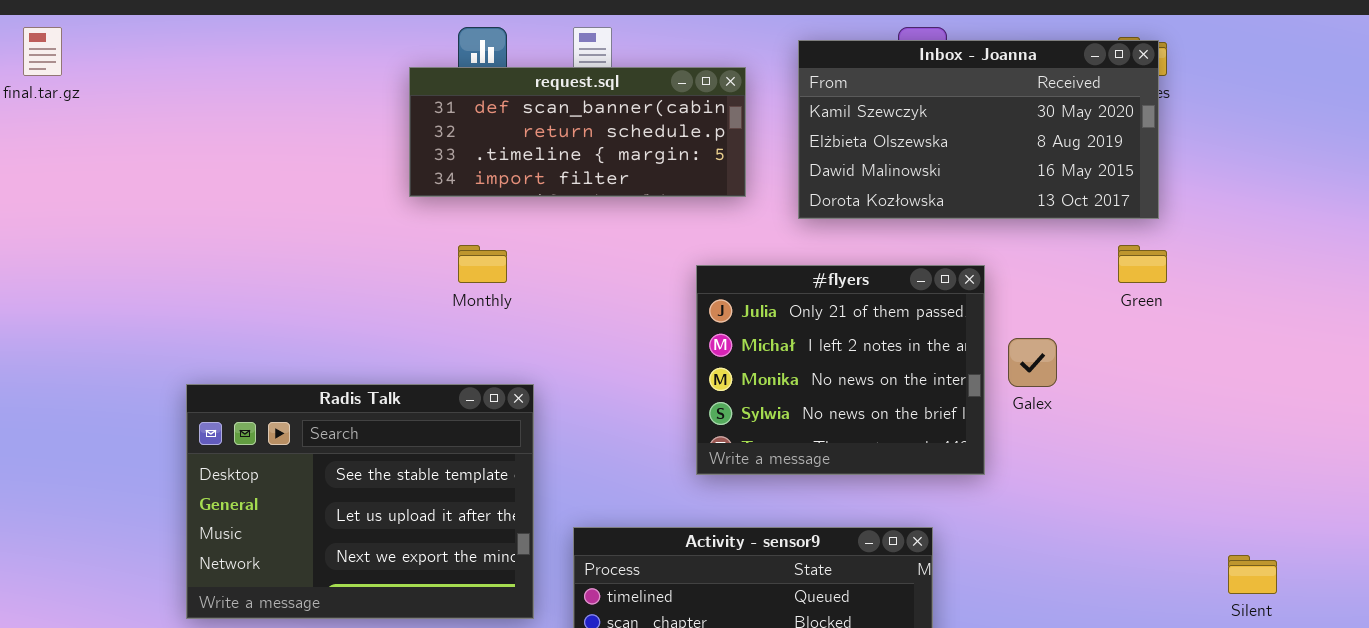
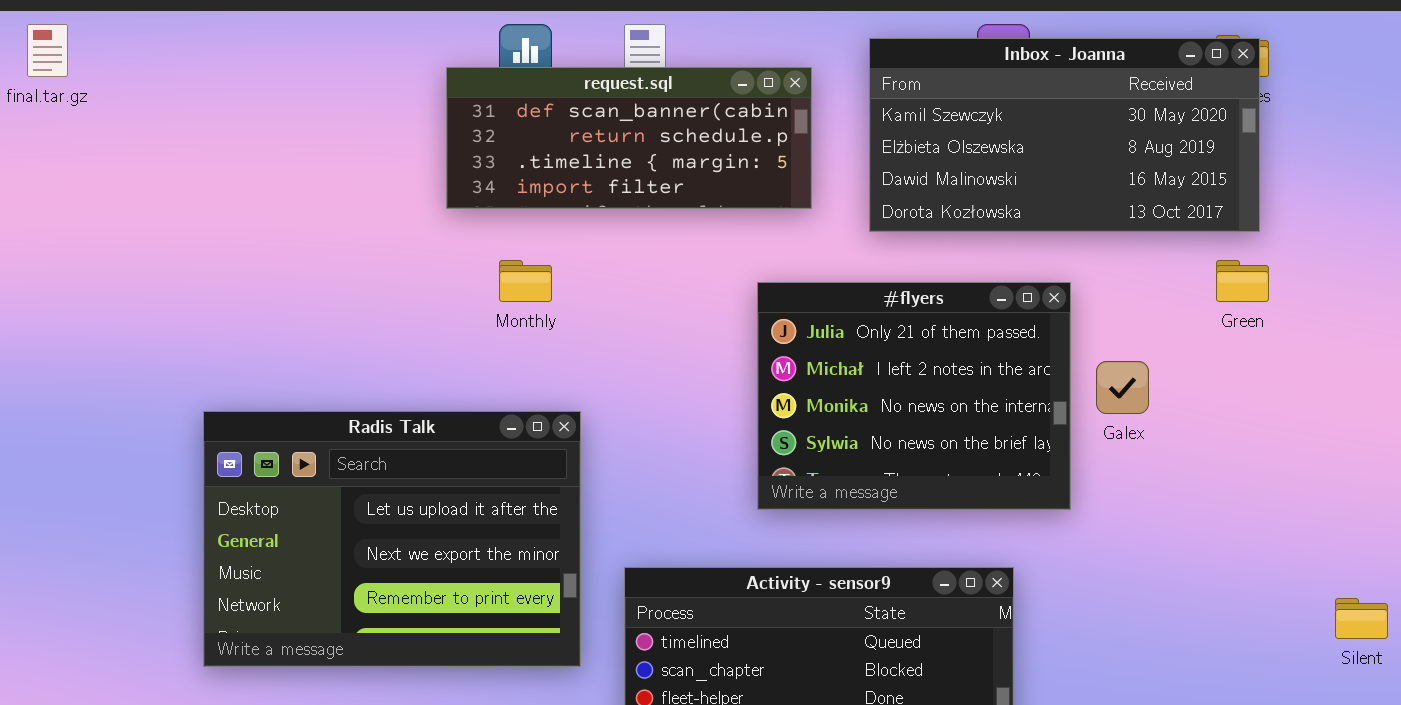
Radis Talk: [186,384,534,619] -> [203,411,581,667], scrolled down 1 row

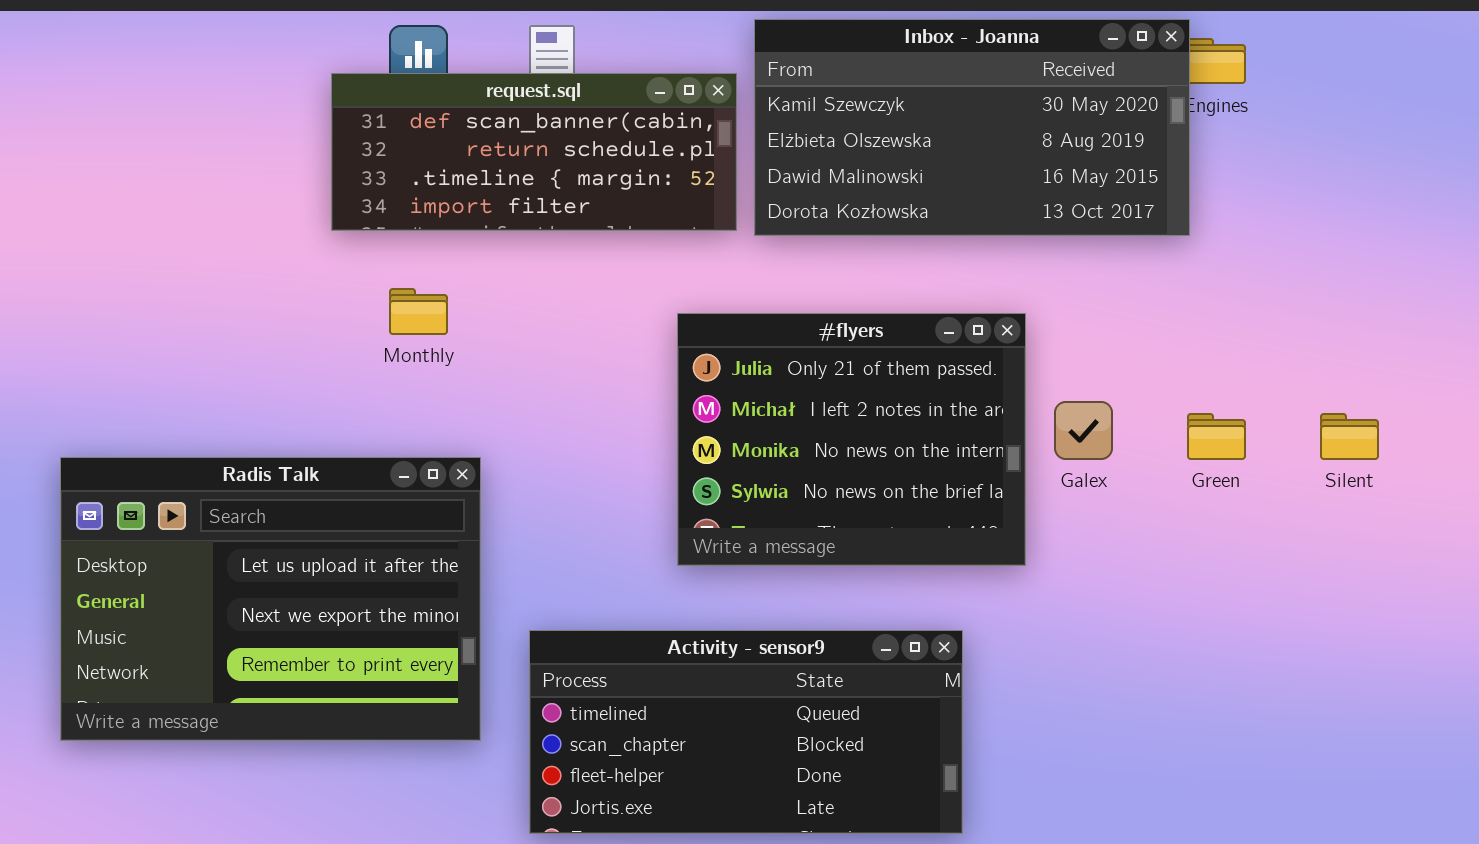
Inbox - Joanna: [869,38,1260,232] -> [754,19,1190,236], moved
Green: [1216,260,1269,302] -> [1187,413,1246,460], moved
Silent: [1335,598,1388,639] -> [1320,413,1379,460], moved

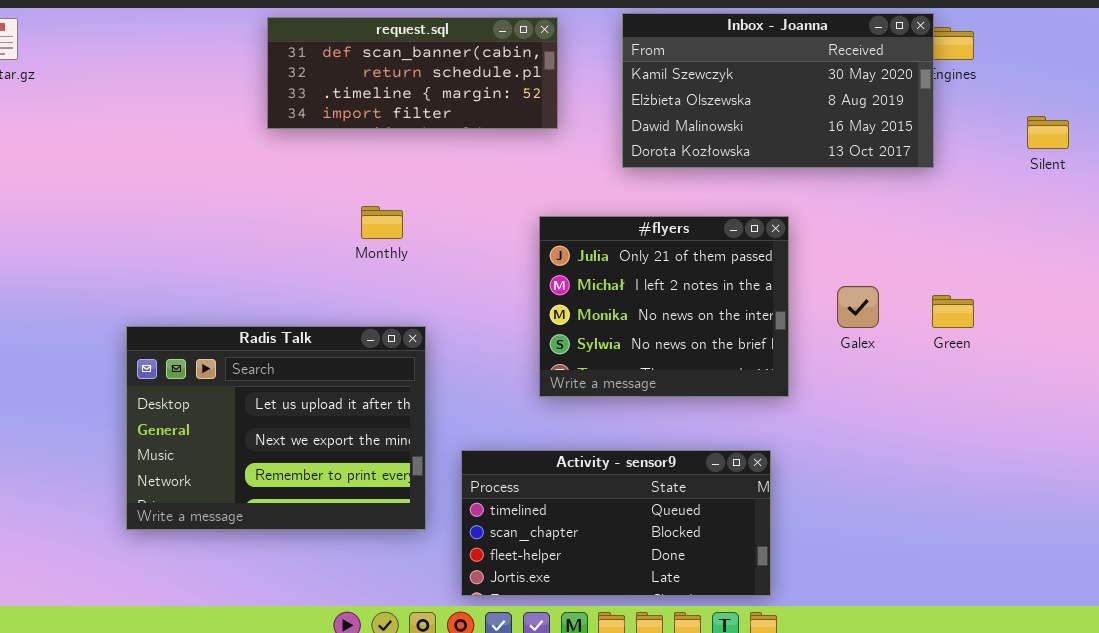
request.sql: [331,73,737,231] -> [267,17,558,129], moved
#flyers: [677,313,1026,566] -> [539,216,789,397], moved
Silent: [1320,413,1379,460] -> [1027,116,1069,149], moved

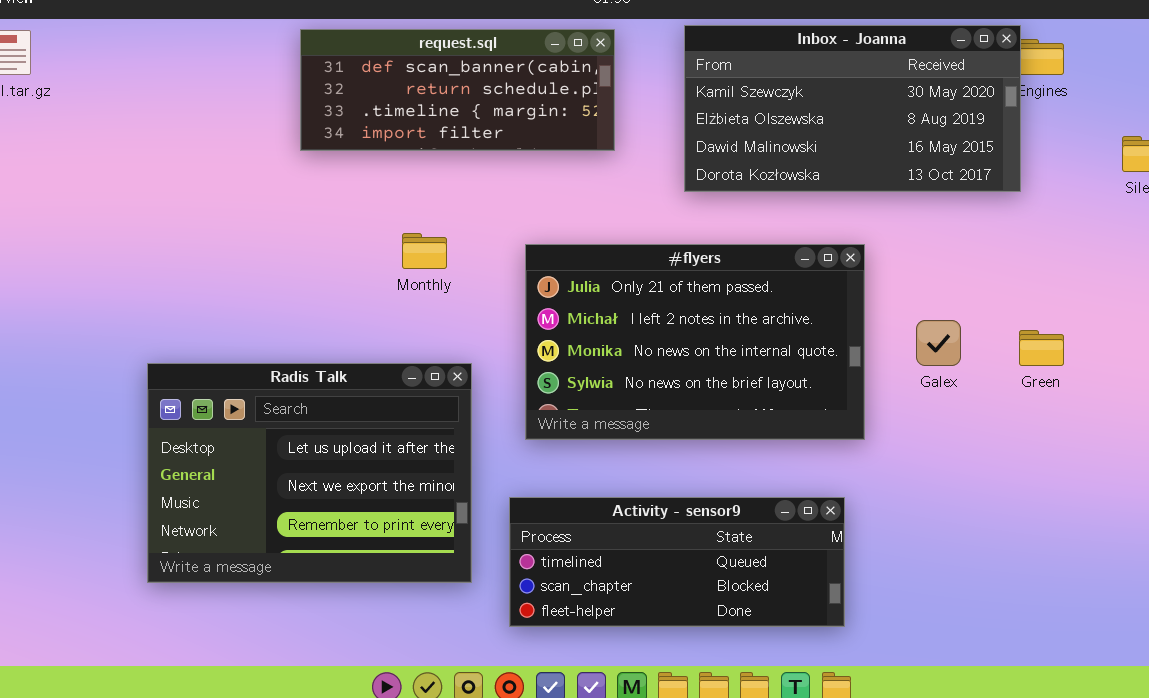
#flyers: [539,216,789,397] -> [525,244,865,440], resized
Activity - sensor9: [461,450,771,596] -> [509,497,845,627], resized

